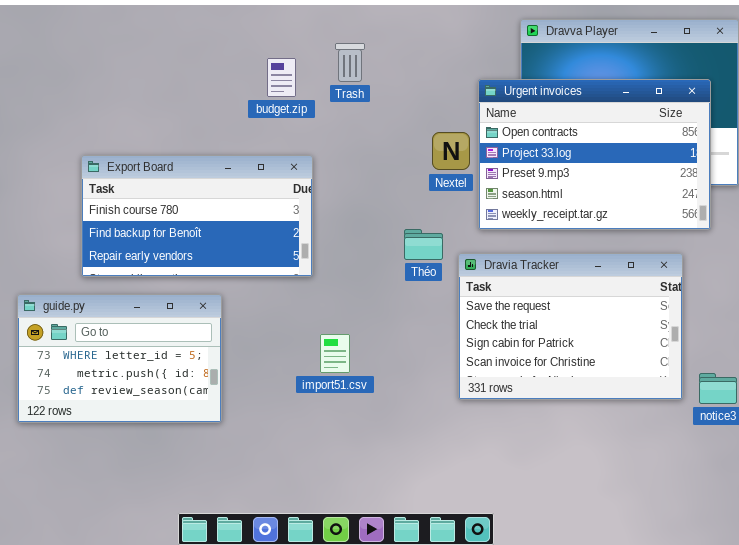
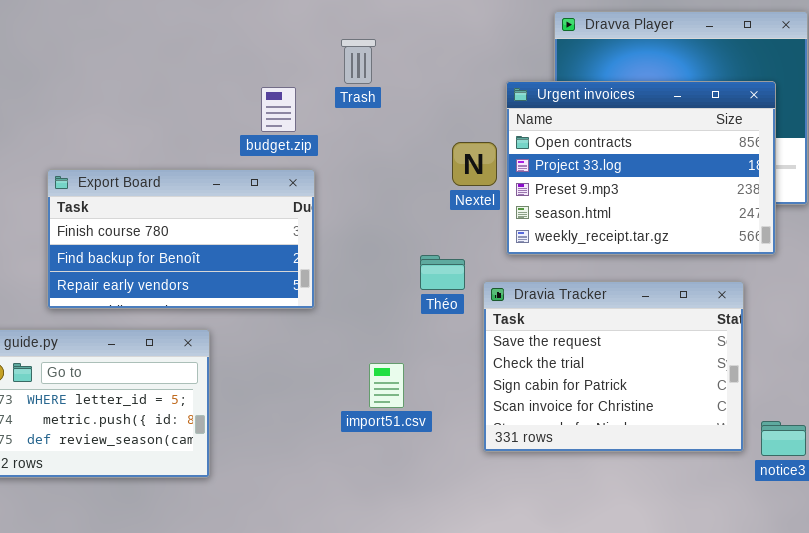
budget.zip: [267,58,296,97] -> [261,87,296,132], moved
import51.csv: [320,334,350,373] -> [369,363,404,408], moved

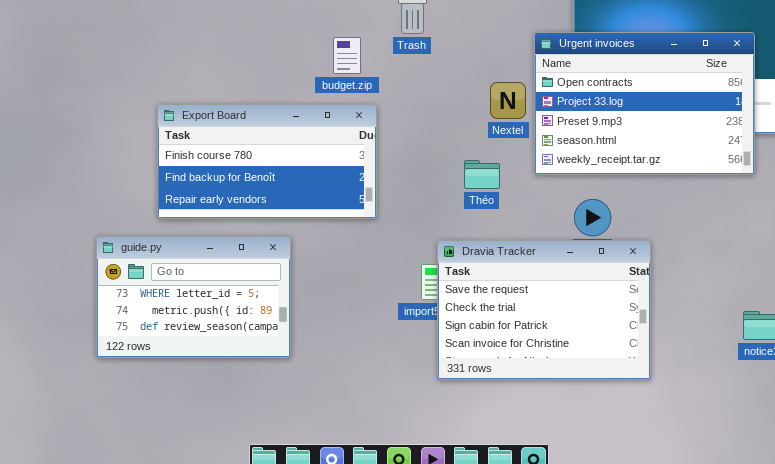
Théo: [420,255,465,290] -> [464,160,500,189], moved
Dravia Tracker: [483,281,744,452] -> [437,240,651,380], moved

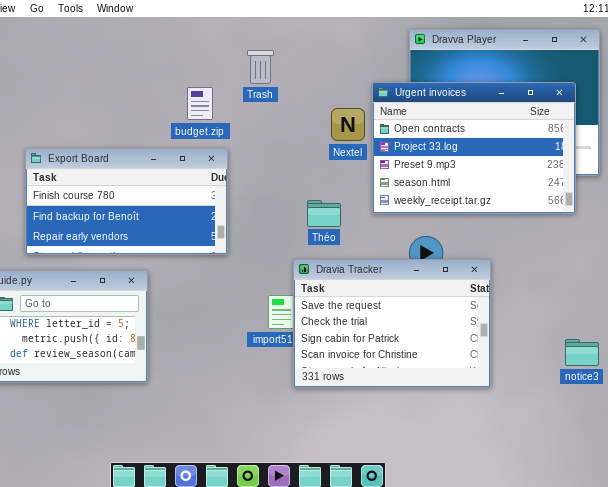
Nextel: [490,82,526,119] -> [331,108,365,141], moved
Dravia Tracker: [437,240,651,380] -> [293,259,491,388], moved

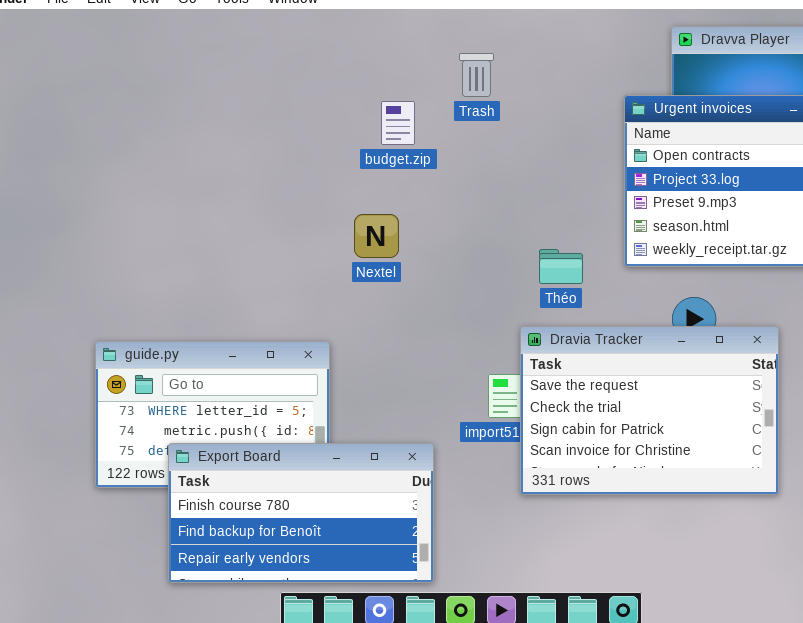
Nextel: [331,108,365,141] -> [354,214,399,258], moved
Export Board: [25,148,228,255] -> [168,443,434,583], moved

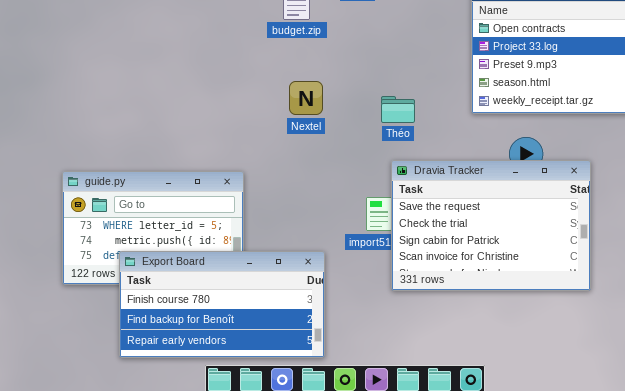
Nextel: [354,214,399,258] -> [289,81,323,115], moved
Théo: [539,249,583,284] -> [381,96,415,123], moved

